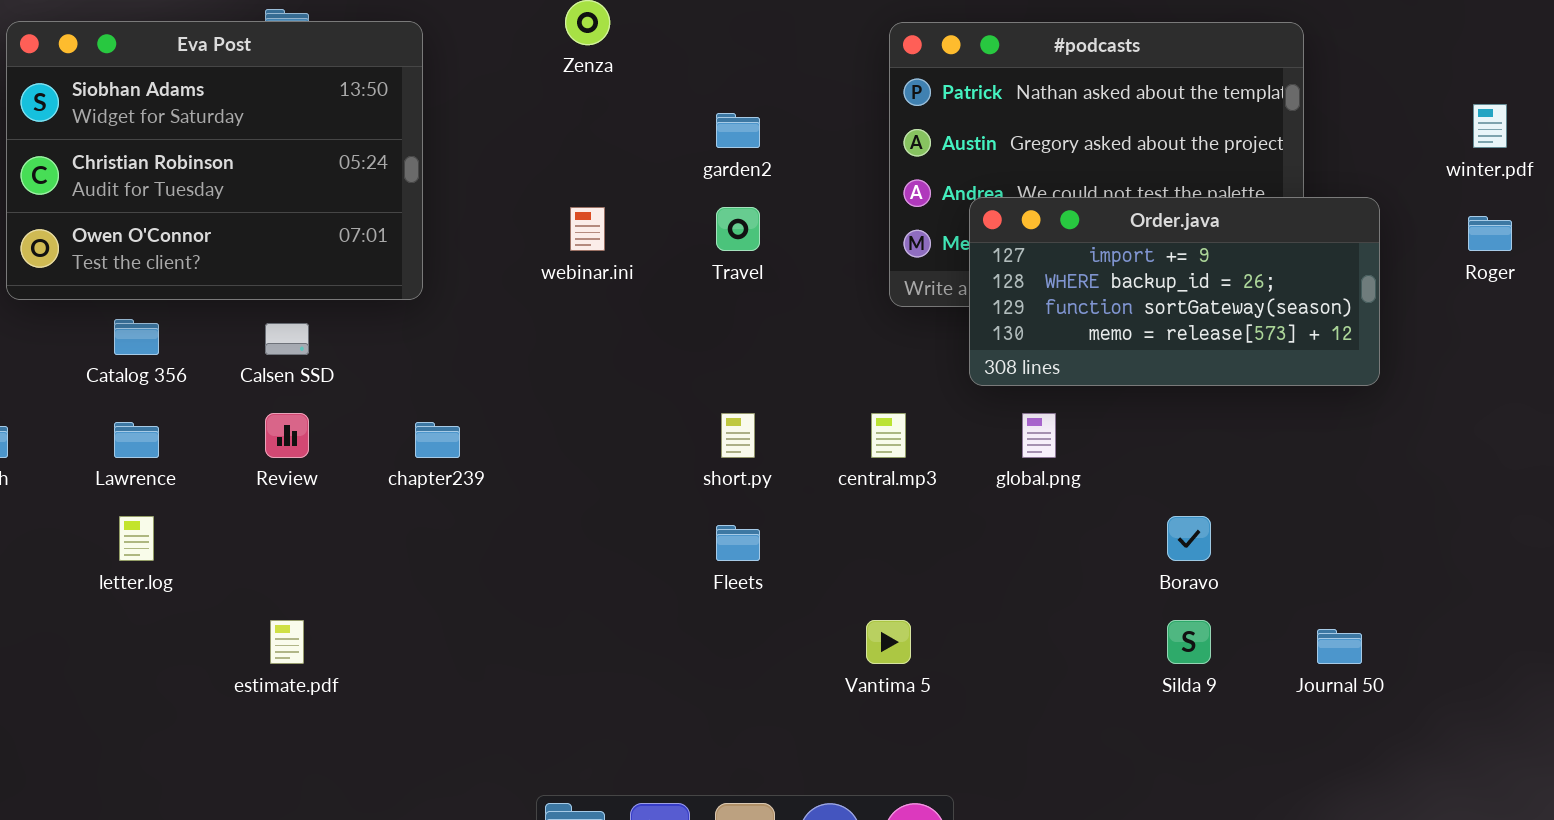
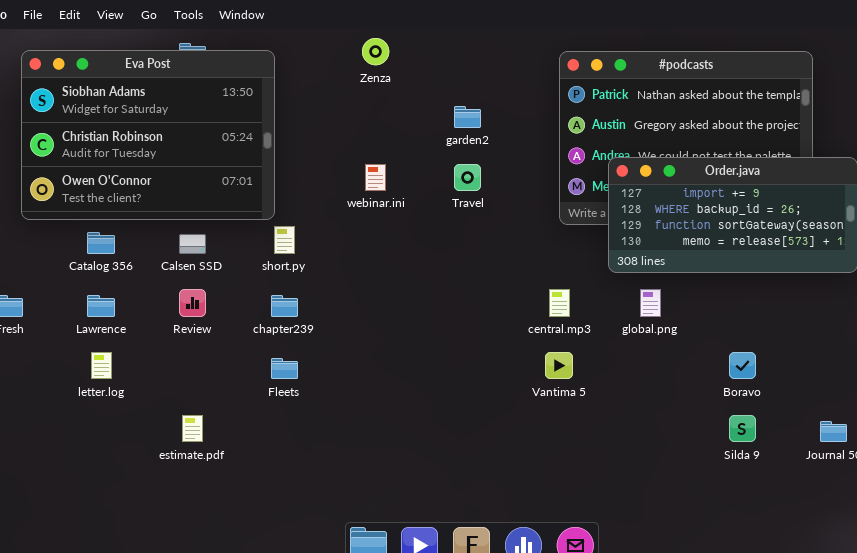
short.py: [721,413,755,458] -> [274,226,295,254], moved
Fleets: [716,525,760,561] -> [271,358,298,379], moved
Vantima 5: [866,620,911,664] -> [545,352,573,379], moved

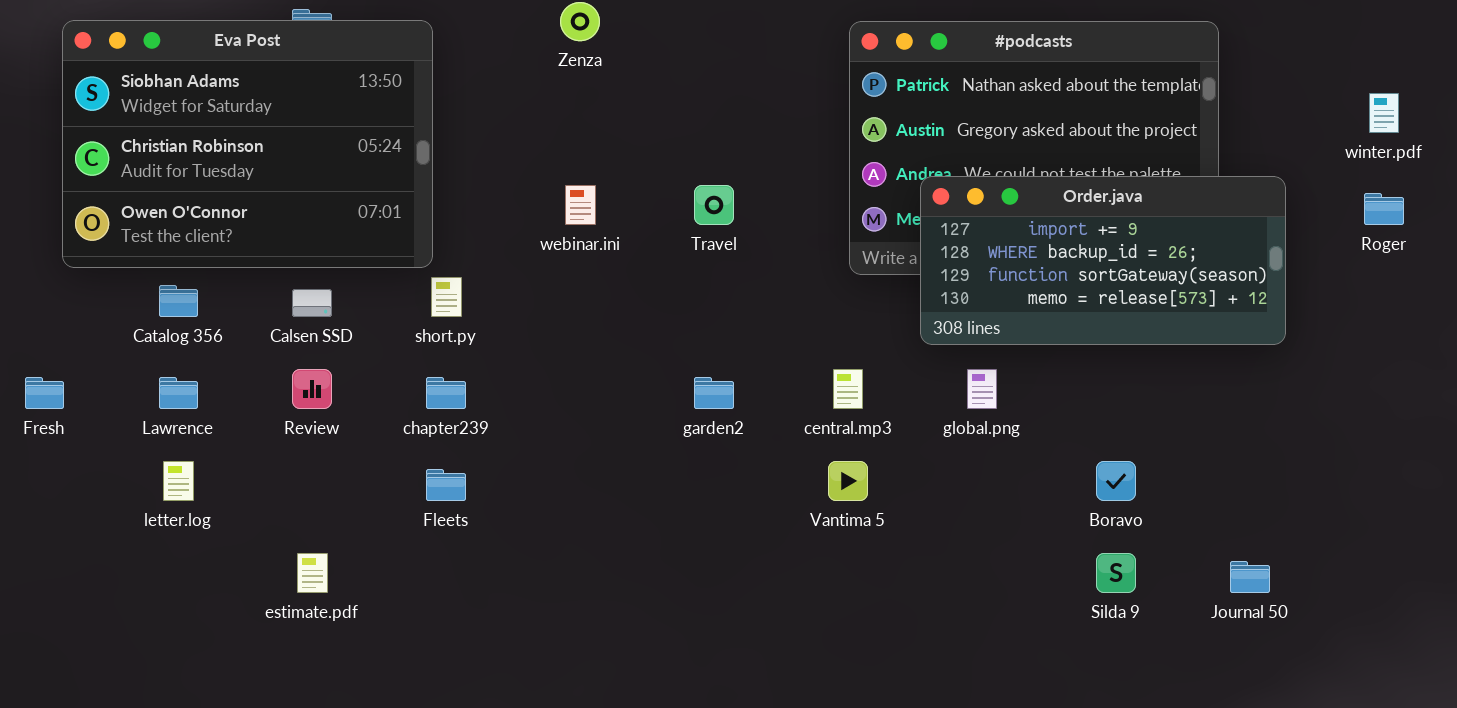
garden2: [454,106,481,128] -> [694,377,734,409], moved

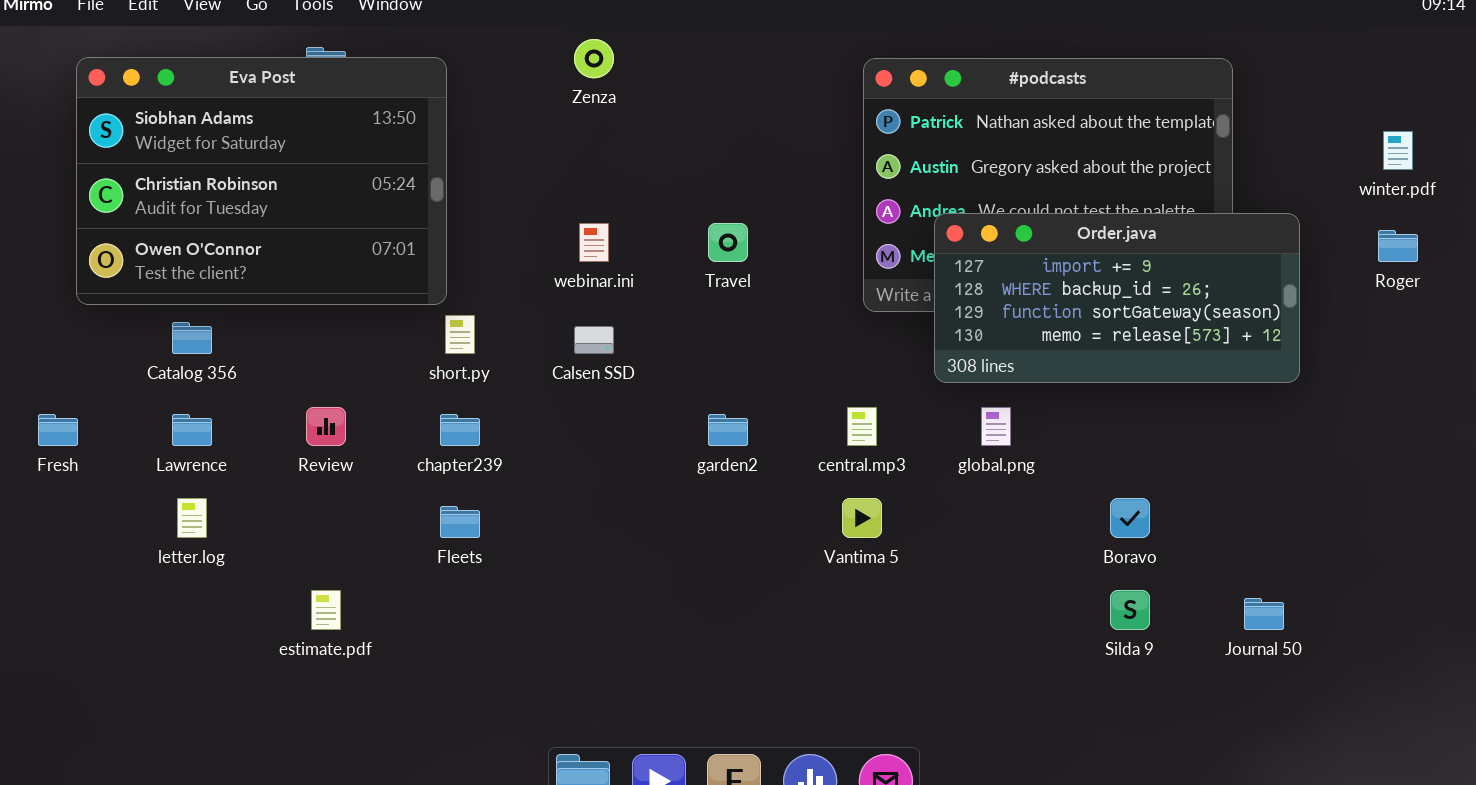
Calsen SSD: [292,289,332,317] -> [574,326,614,354], moved

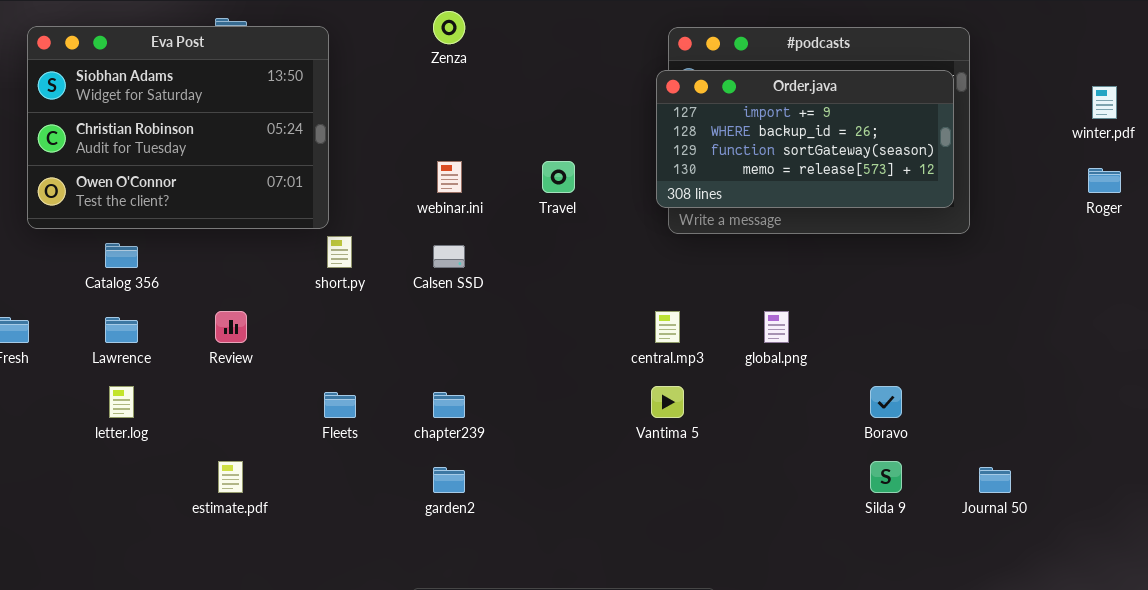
Order.java: [934,213,1300,383] -> [656,70,954,208], moved
chapter239: [440,414,480,446] -> [433,392,465,418], moved
garden2: [708,414,748,446] -> [433,467,465,493], moved

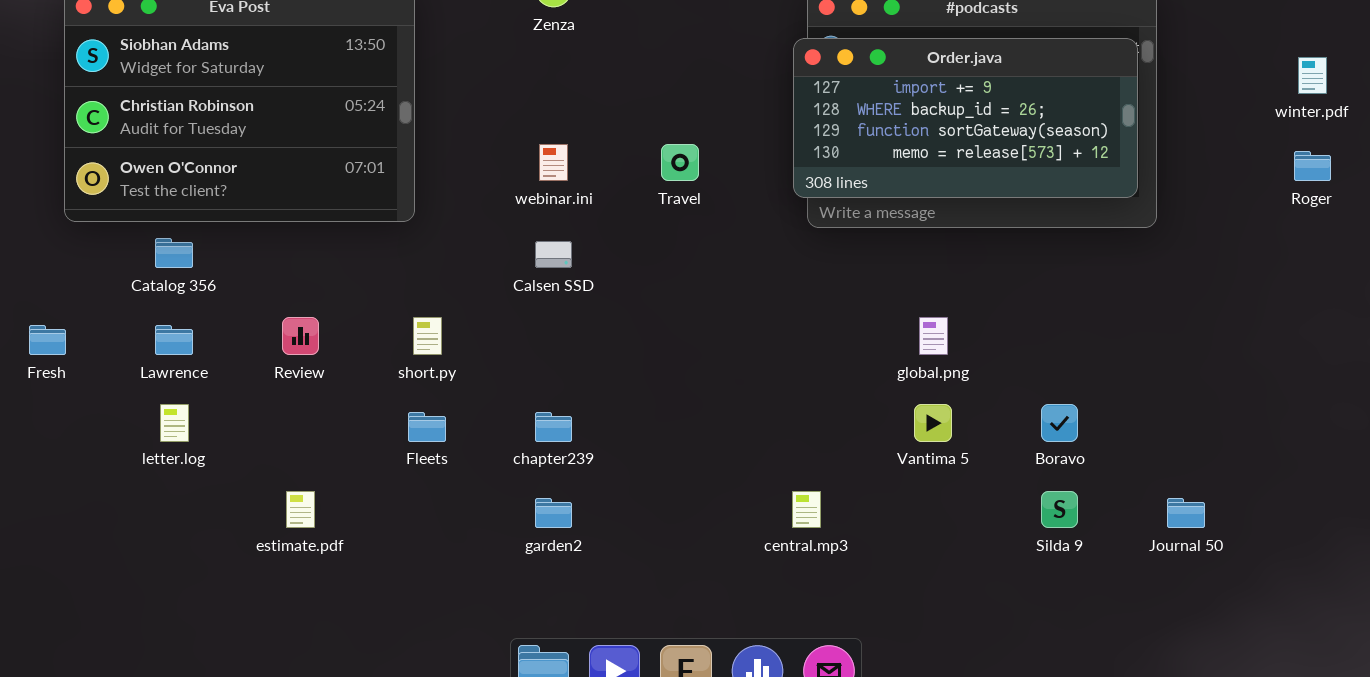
short.py: [327,236,352,268] -> [413,317,442,355], moved
central.mp3: [655,311,680,343] -> [792,491,821,528], moved
Vantima 5: [651,386,684,418] -> [914,404,952,442], moved

